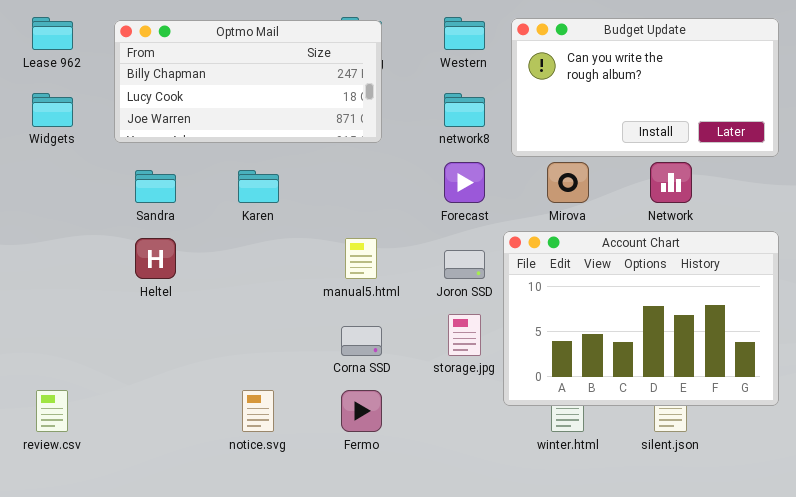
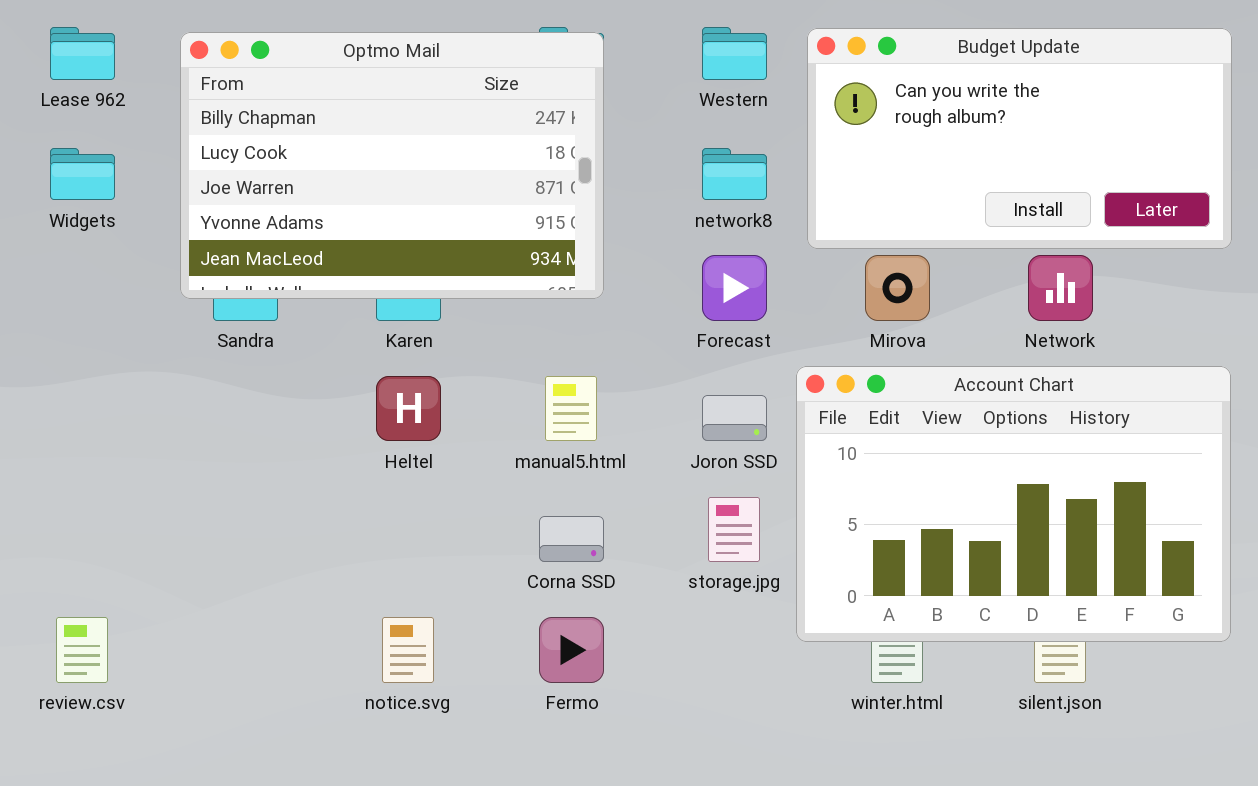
Optmo Mail: [114,20,382,143] -> [180,32,604,299], resized
Heltel: [135,238,176,279] -> [376,376,441,441], moved

